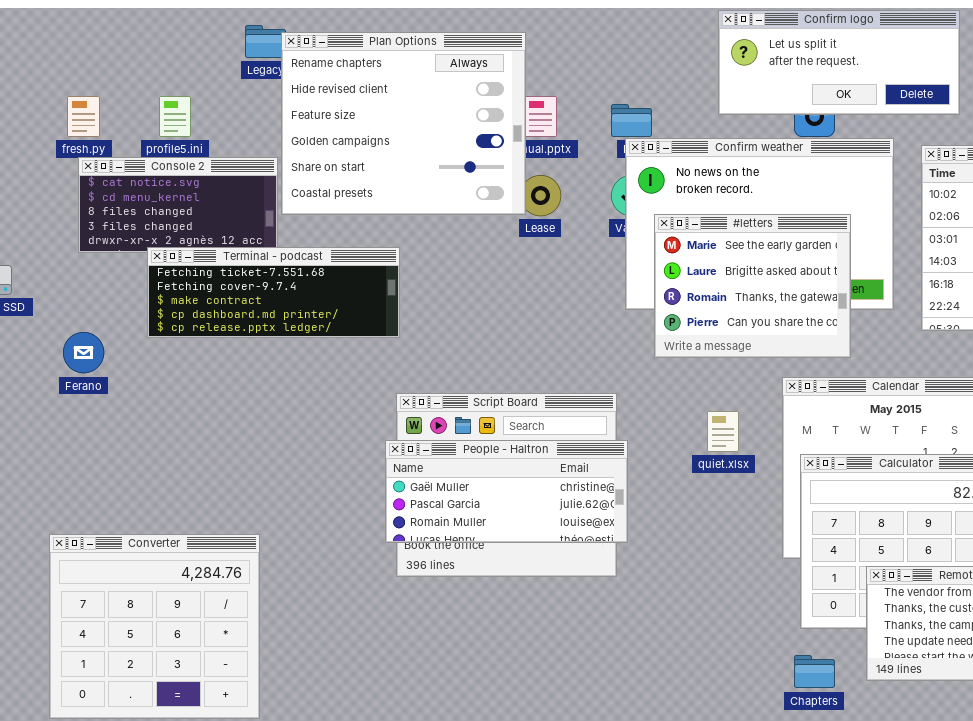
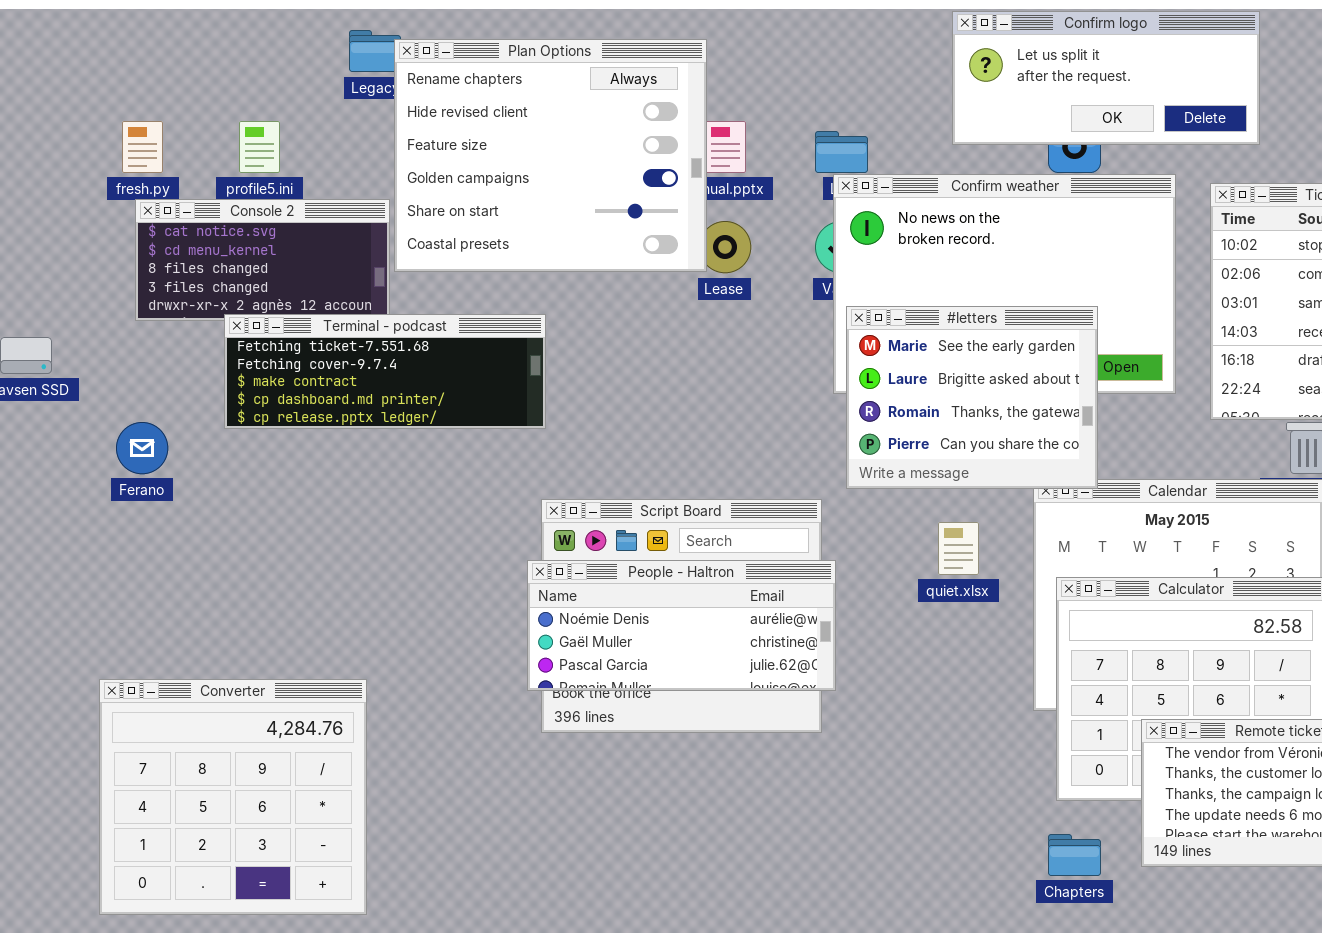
#letters: [654,214,851,358] -> [846,306,1098,489], moved
People - Haltron: [385,440,628,543] -> [527,560,836,691], scrolled up 1 row

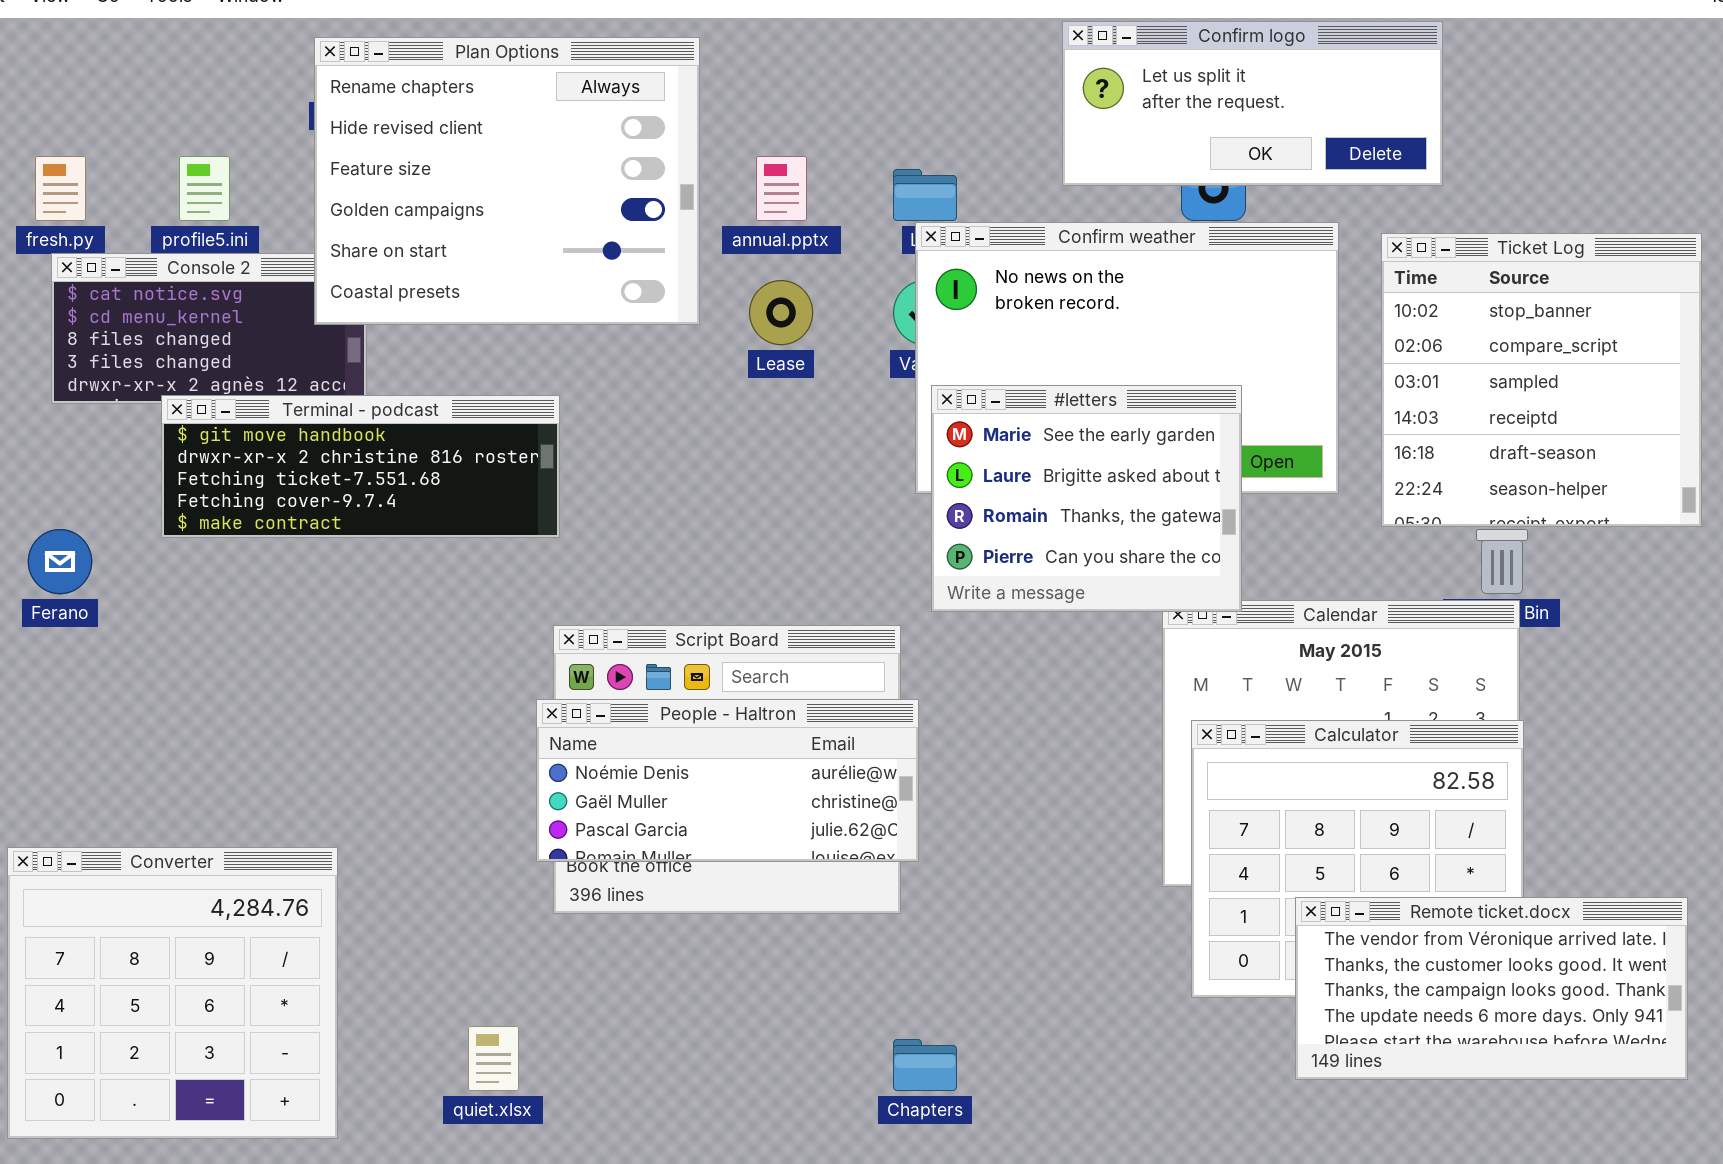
Plan Options: [394,39,707,272] -> [314,37,700,325], moved
Terminal - podcast: [224,314,546,429] -> [161,395,560,538], scrolled up 2 rows
quiet.xlsx: [938,522,979,575] -> [468,1026,519,1091], moved
Chapters: [1048,834,1101,876] -> [893,1039,957,1091], moved

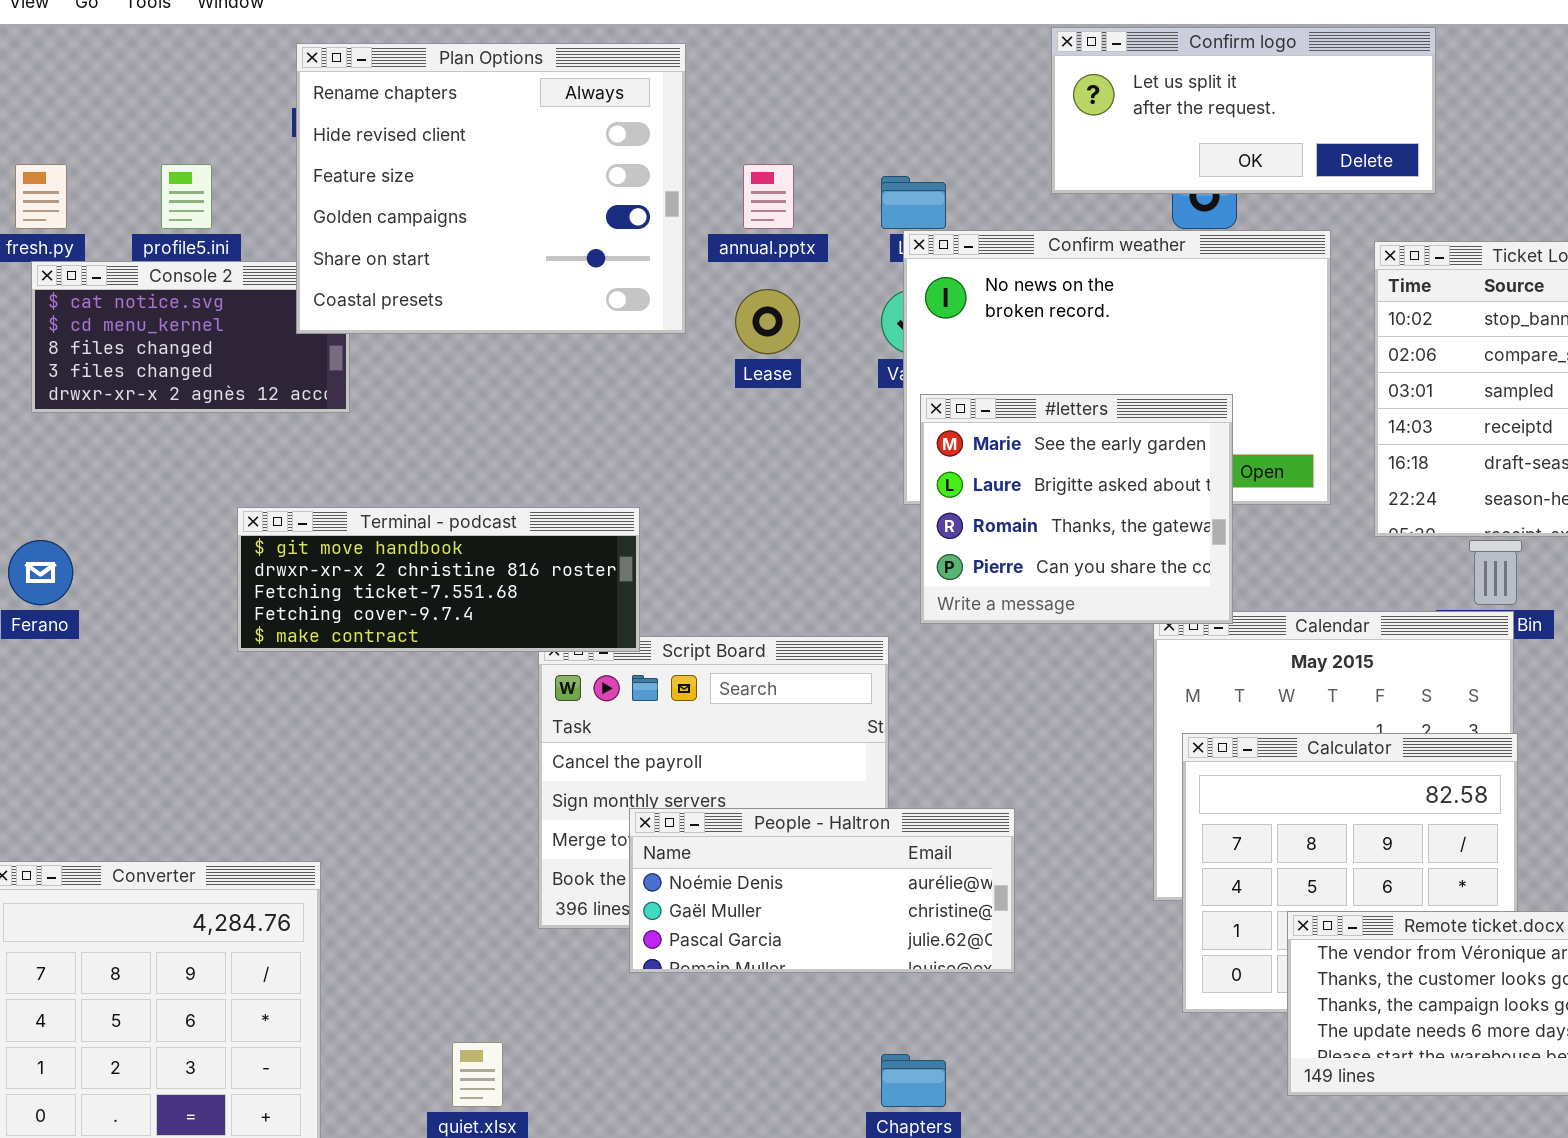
Terminal - podcast: [161,395,560,538] -> [237,507,640,652], moved
People - Haltron: [536,699,919,862] -> [629,808,1015,973], moved

